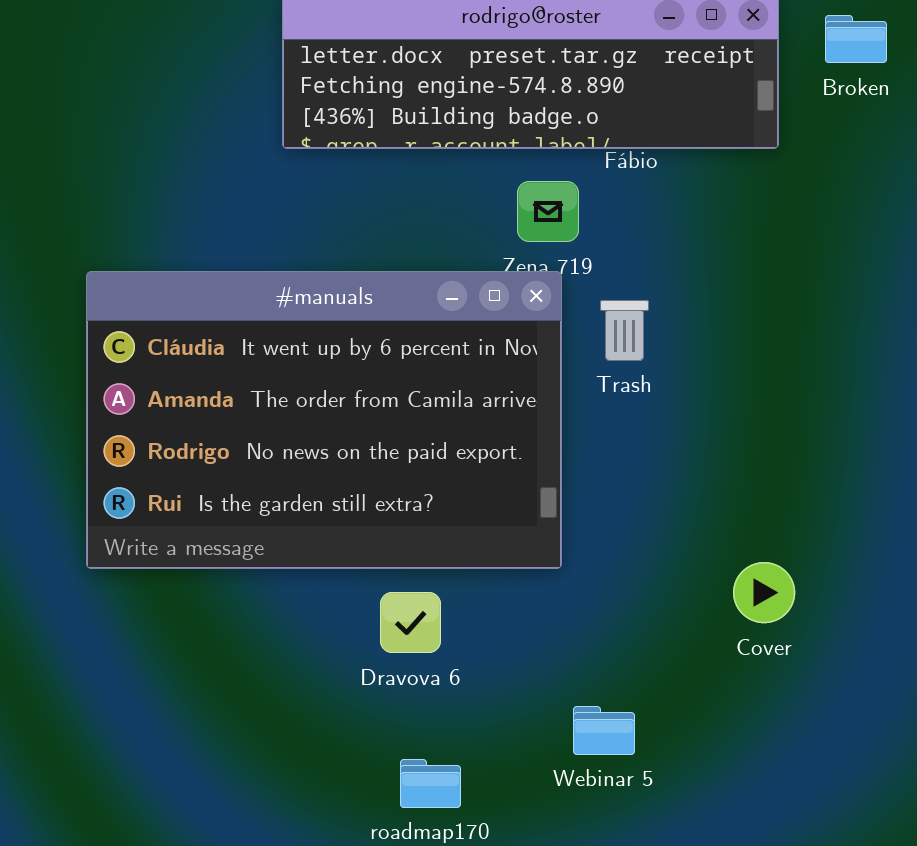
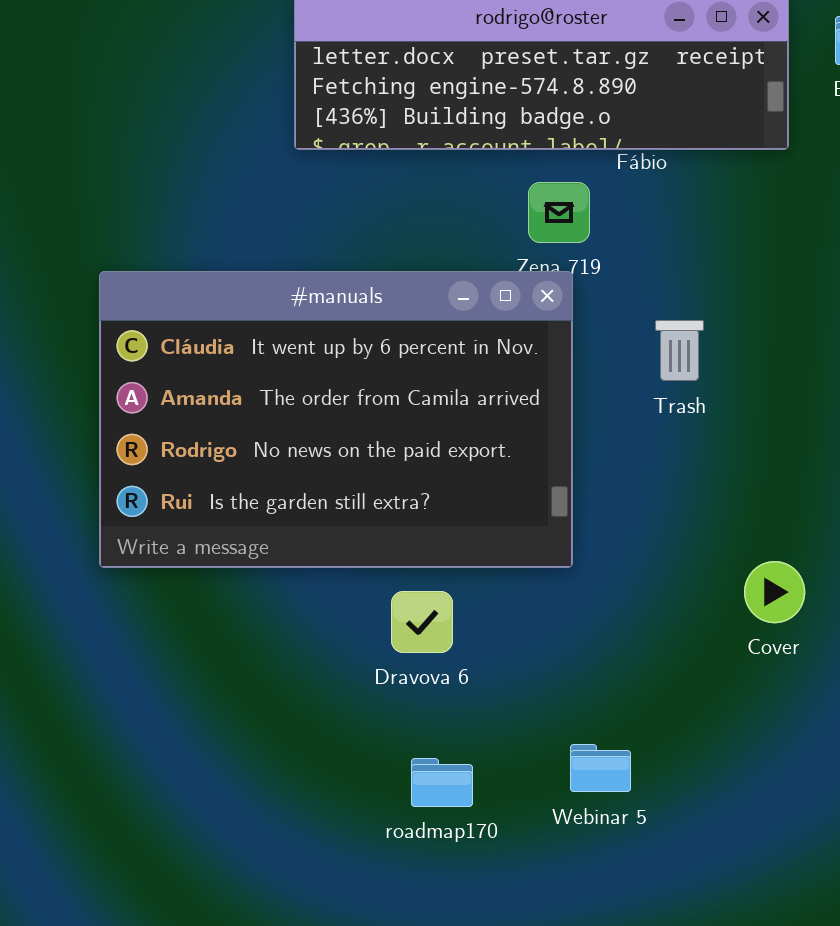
Trash: [600,300,649,361] -> [655,320,704,381], moved
Webinar 5: [573,706,635,755] -> [570,744,631,792], moved

